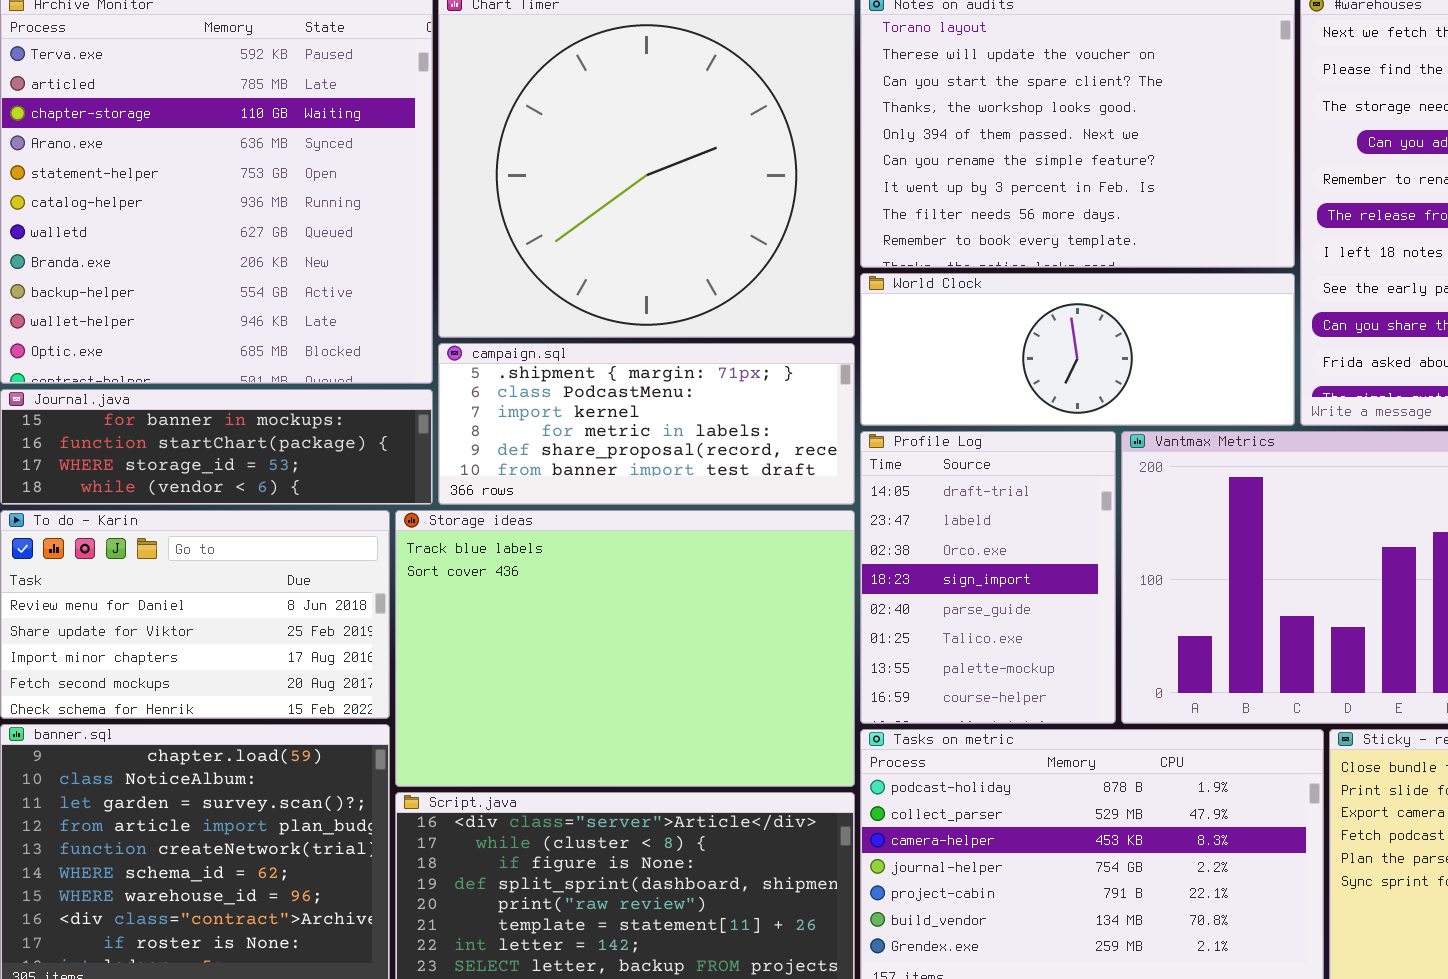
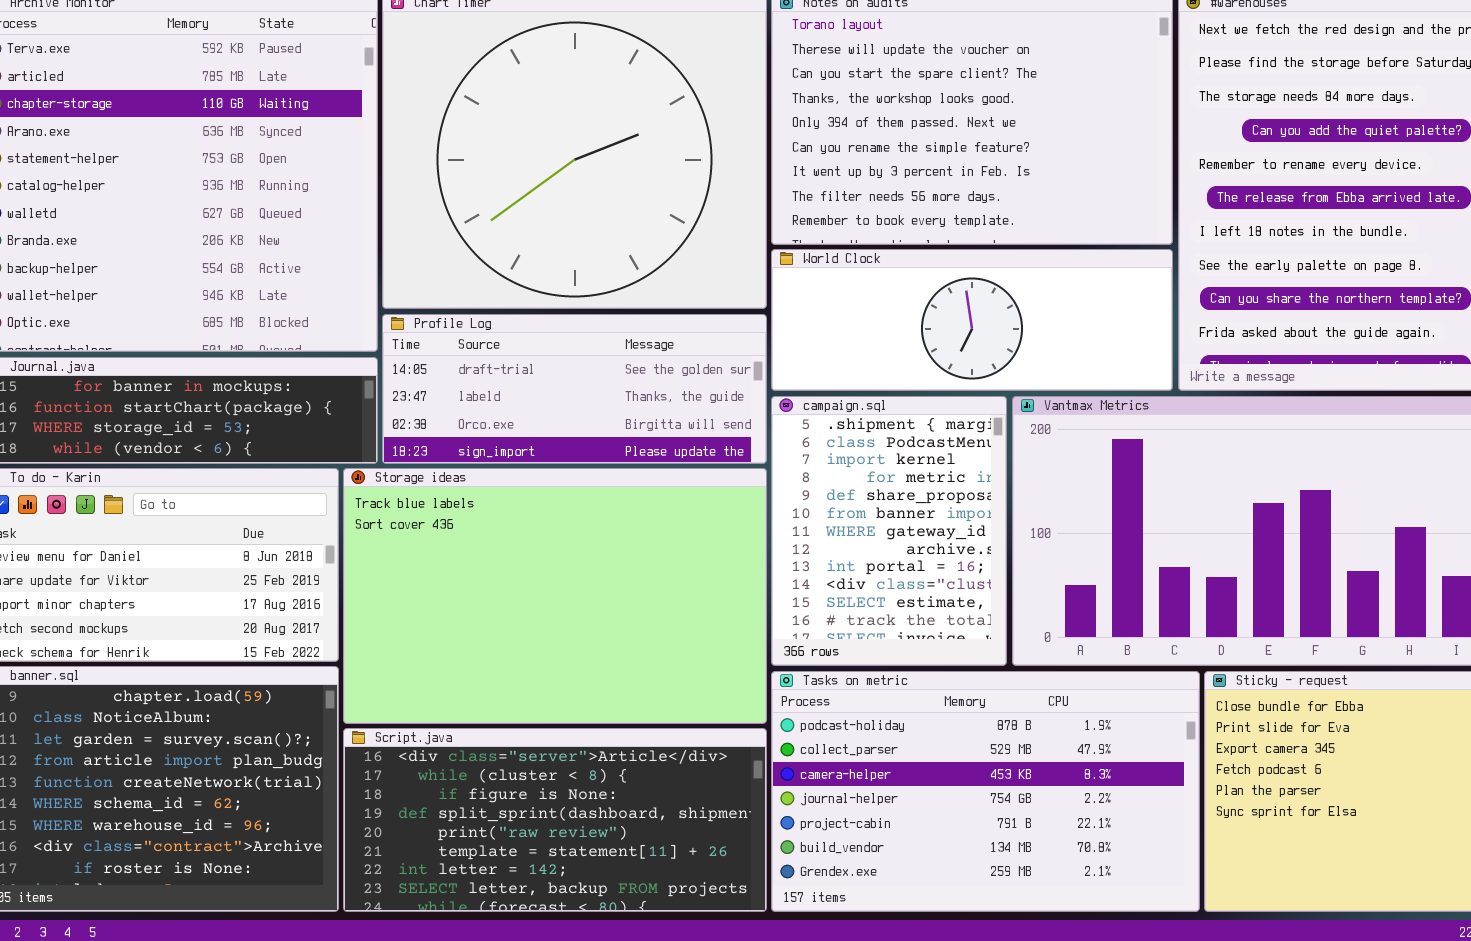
campaign.sql: [438,343,855,505] -> [771,396,1007,666], moved, resized
Profile Log: [860,431,1116,724] -> [382,314,767,464], moved, resized

